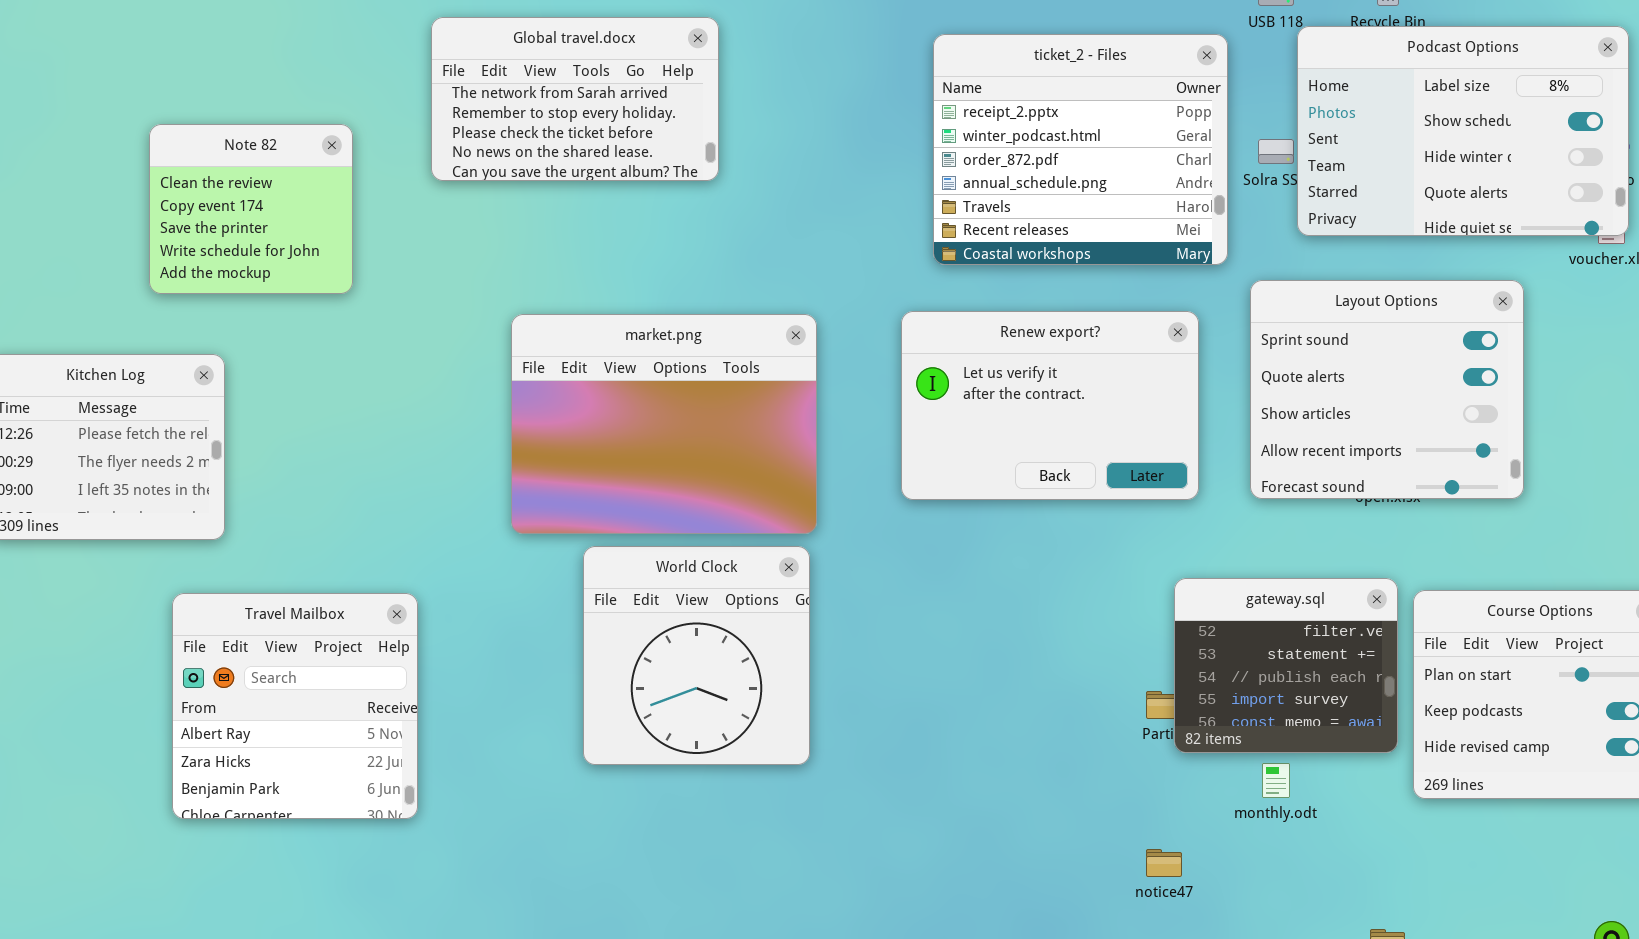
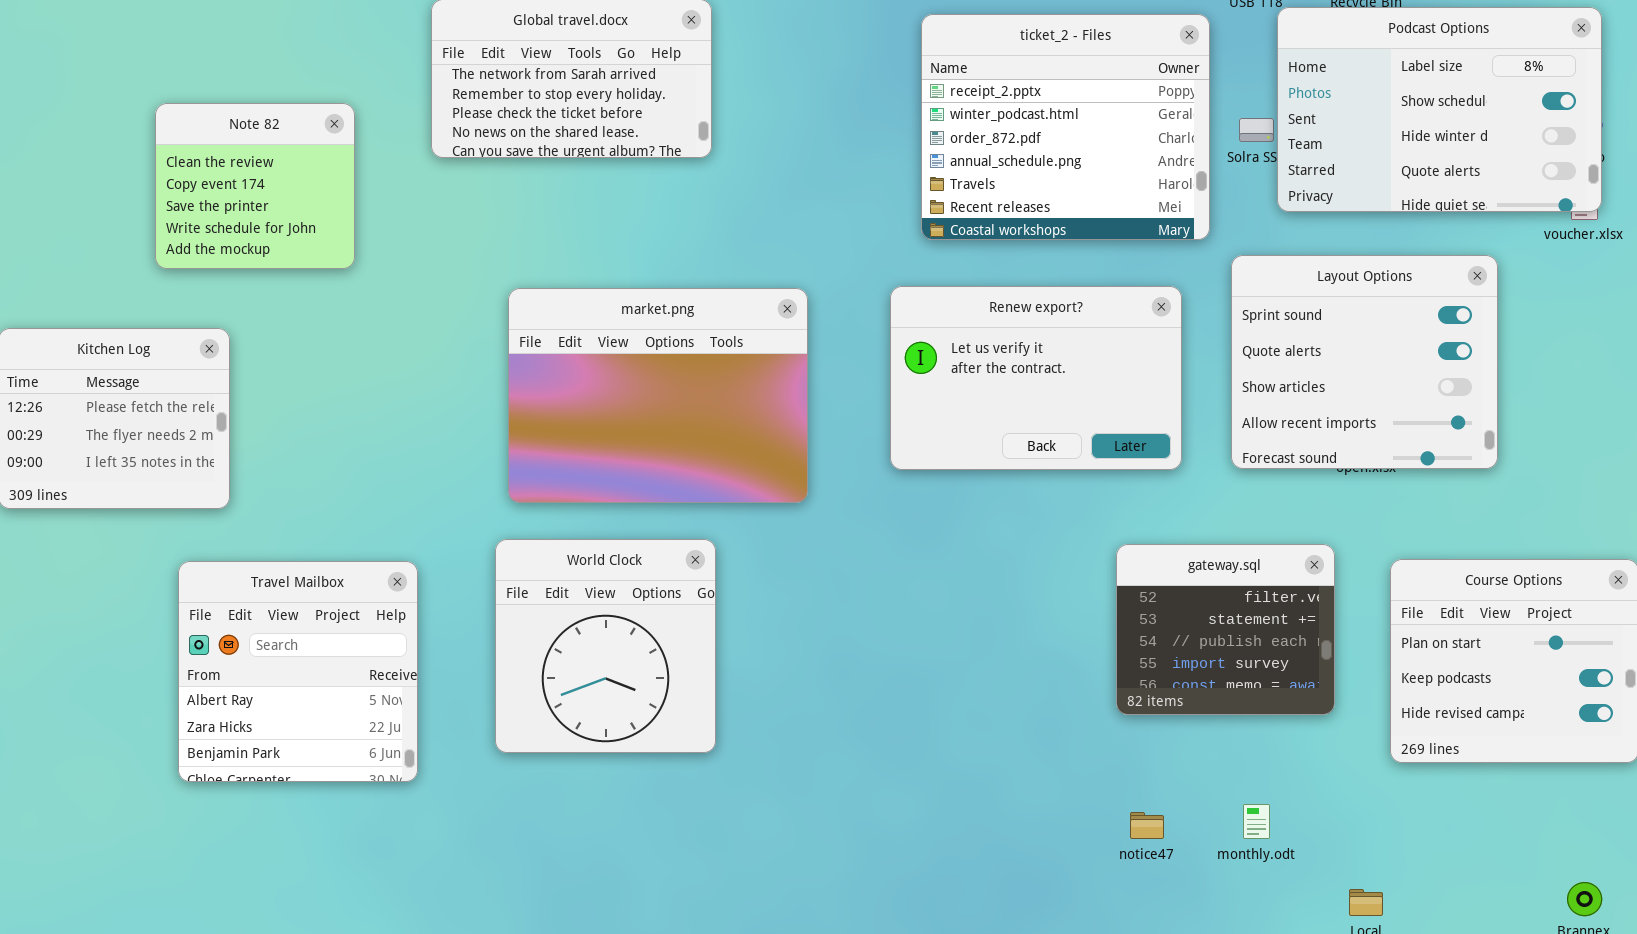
World Clock: [583,546,810,765] -> [495,539,716,753], moved
gateway.sql: [1174,578,1398,753] -> [1116,544,1335,715], moved
monthly.odt: [1262,763,1290,798] -> [1243,804,1270,839], moved

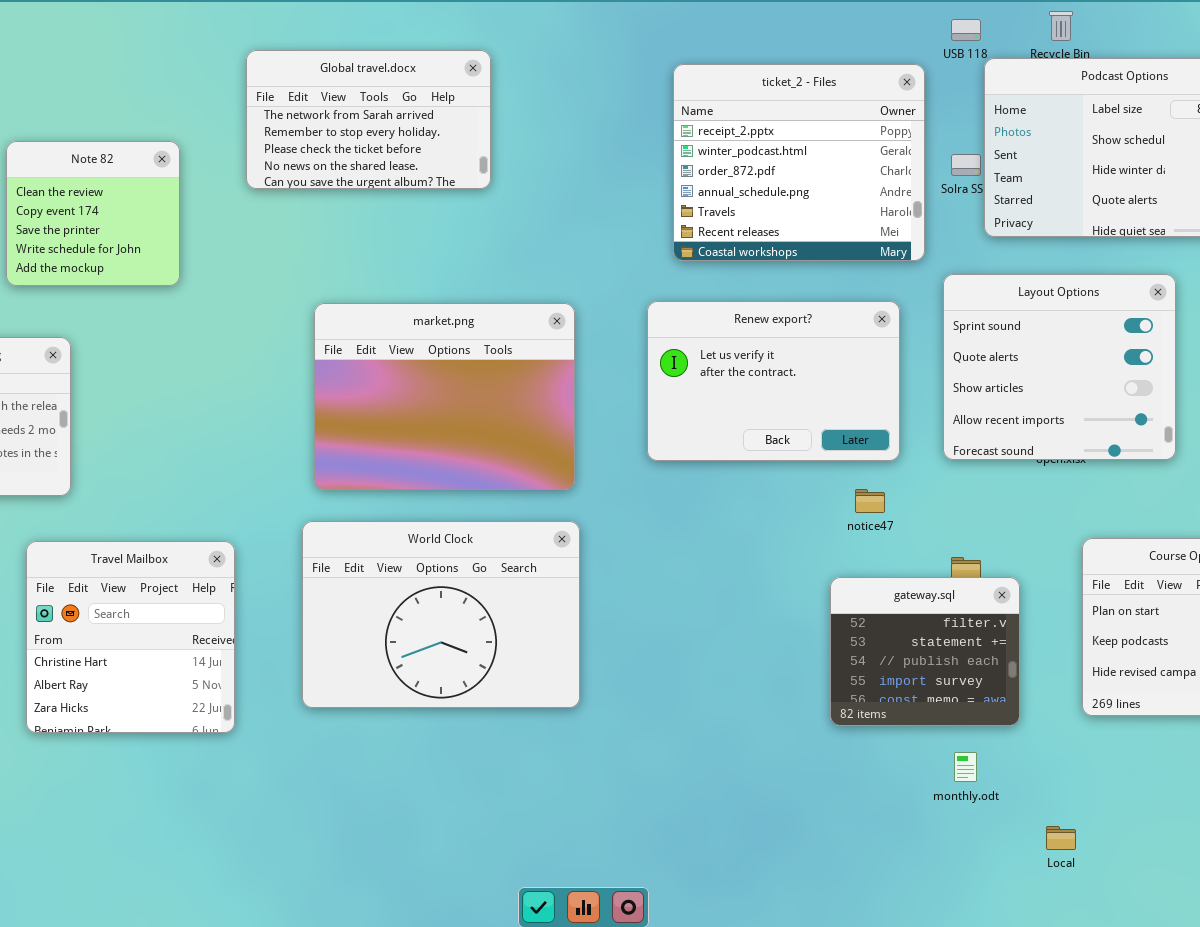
World Clock: [495,539,716,753] -> [302,521,580,708], resized
gateway.sql: [1116,544,1335,715] -> [830,577,1020,726], moved
Travel Mailbox: [178,561,418,782] -> [26,541,235,733], scrolled up 1 row
notice47: [1130,812,1164,839] -> [855,489,885,513], moved

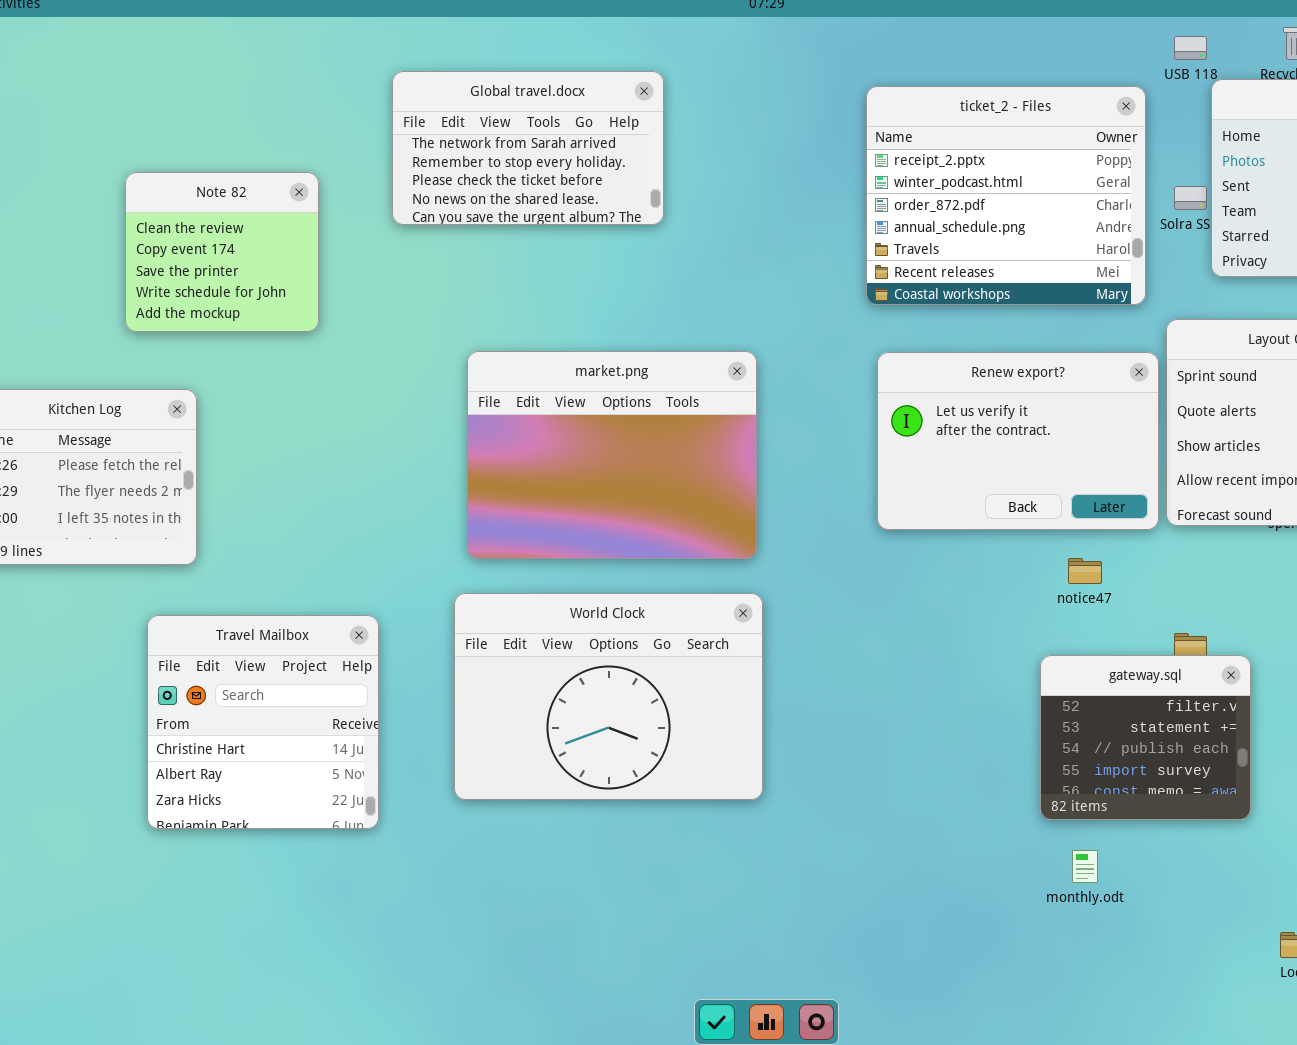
Renew export?: [647,301,900,461] -> [877,352,1159,530], moved
monthly.odt: [954,752,977,782] -> [1072,850,1098,883], moved

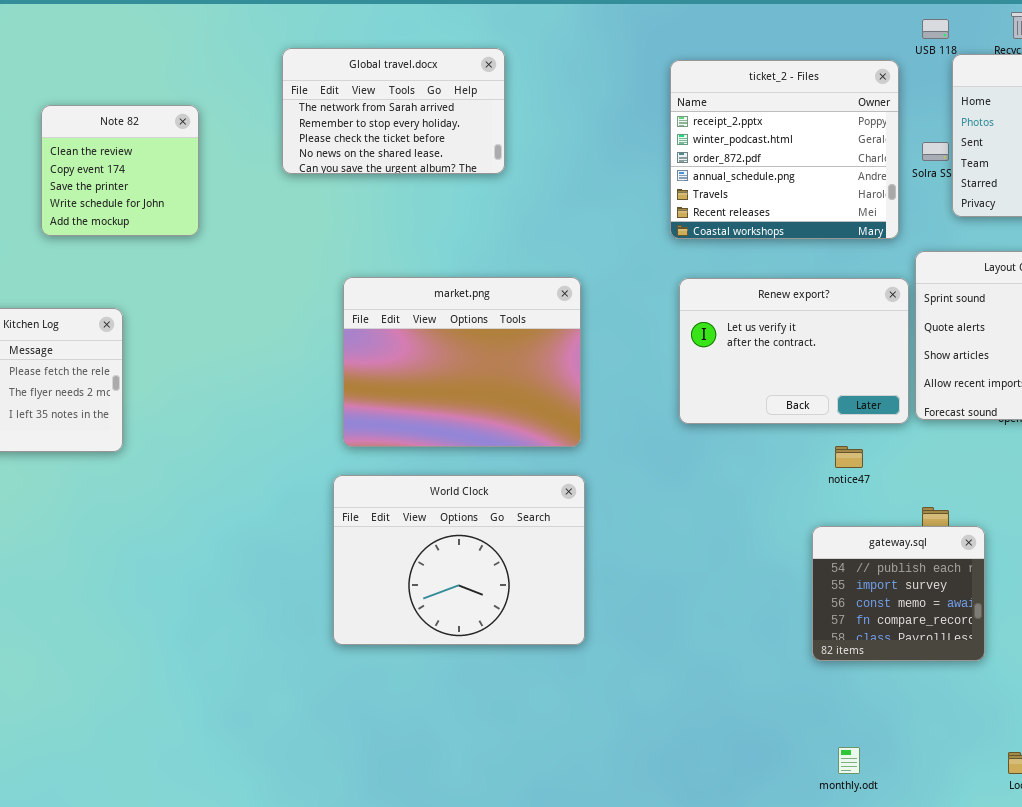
Note 82: [125,172,319,332] -> [41,105,199,236], moved
Travel Mailbox: [147,615,379,829] -> none, closed
gateway.sql: [1040,655,1251,820] -> [812,526,985,661], scrolled down 2 rows
monthly.odt: [1072,850,1098,883] -> [838,747,860,774], moved

